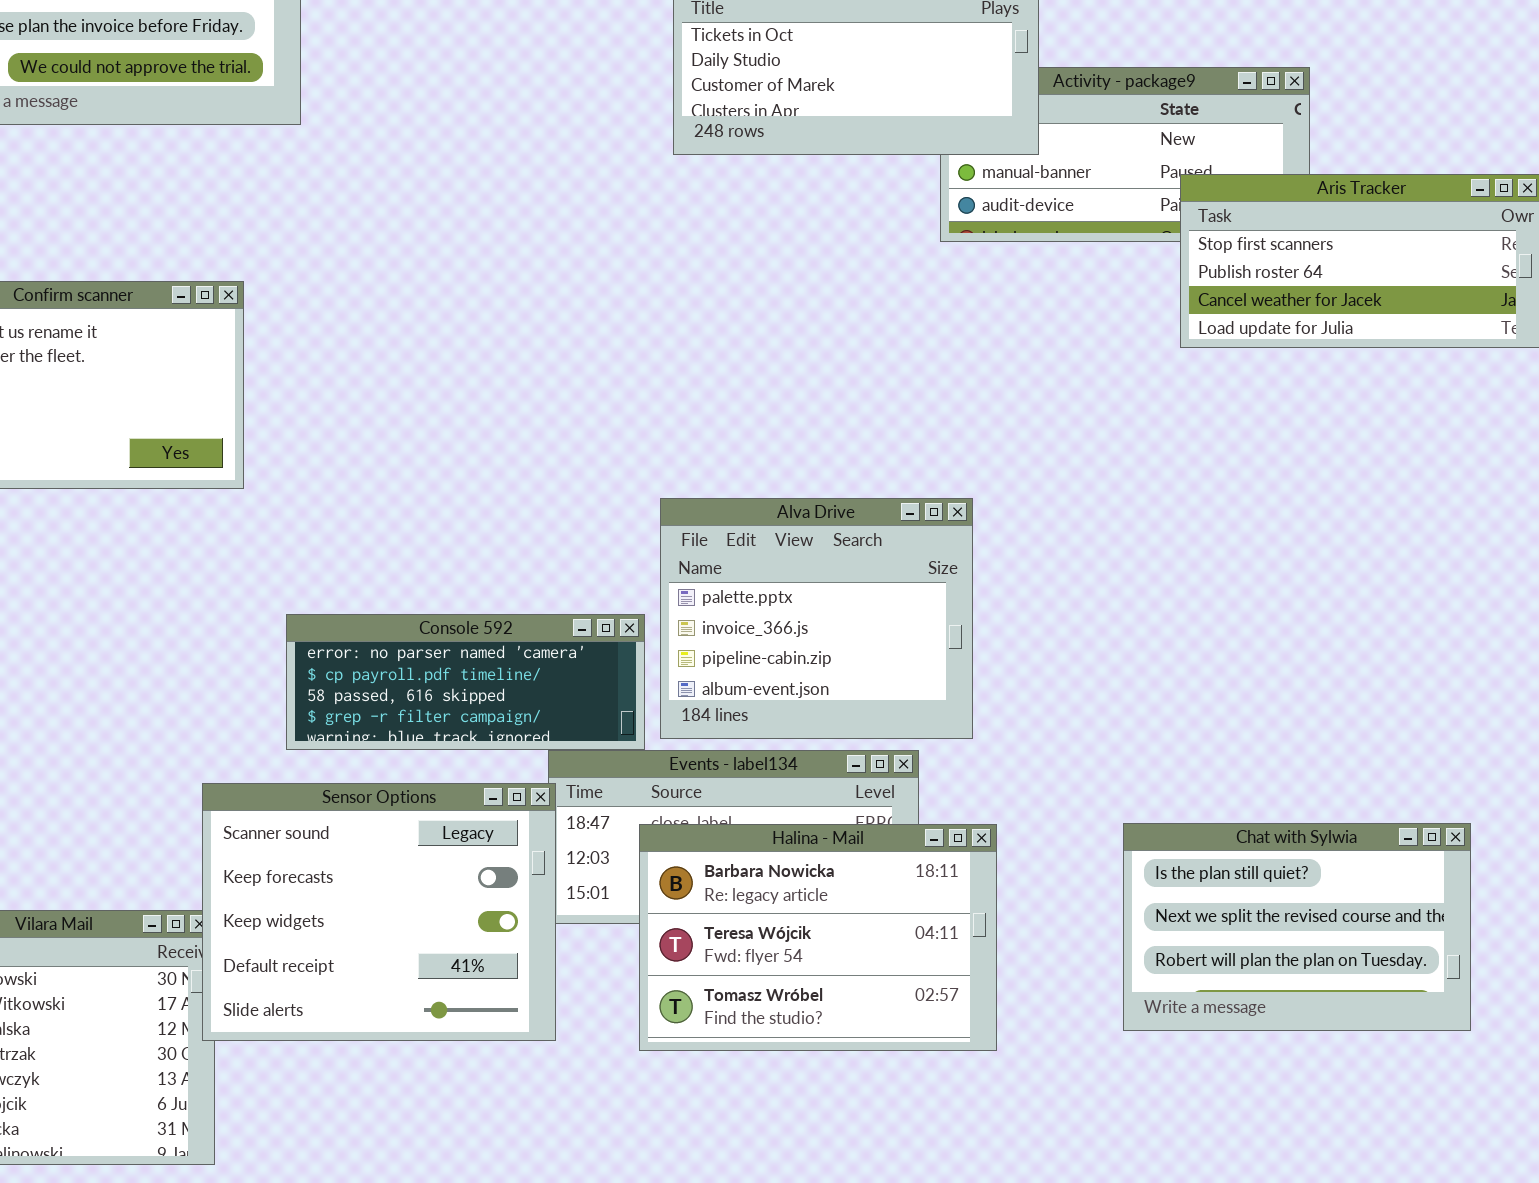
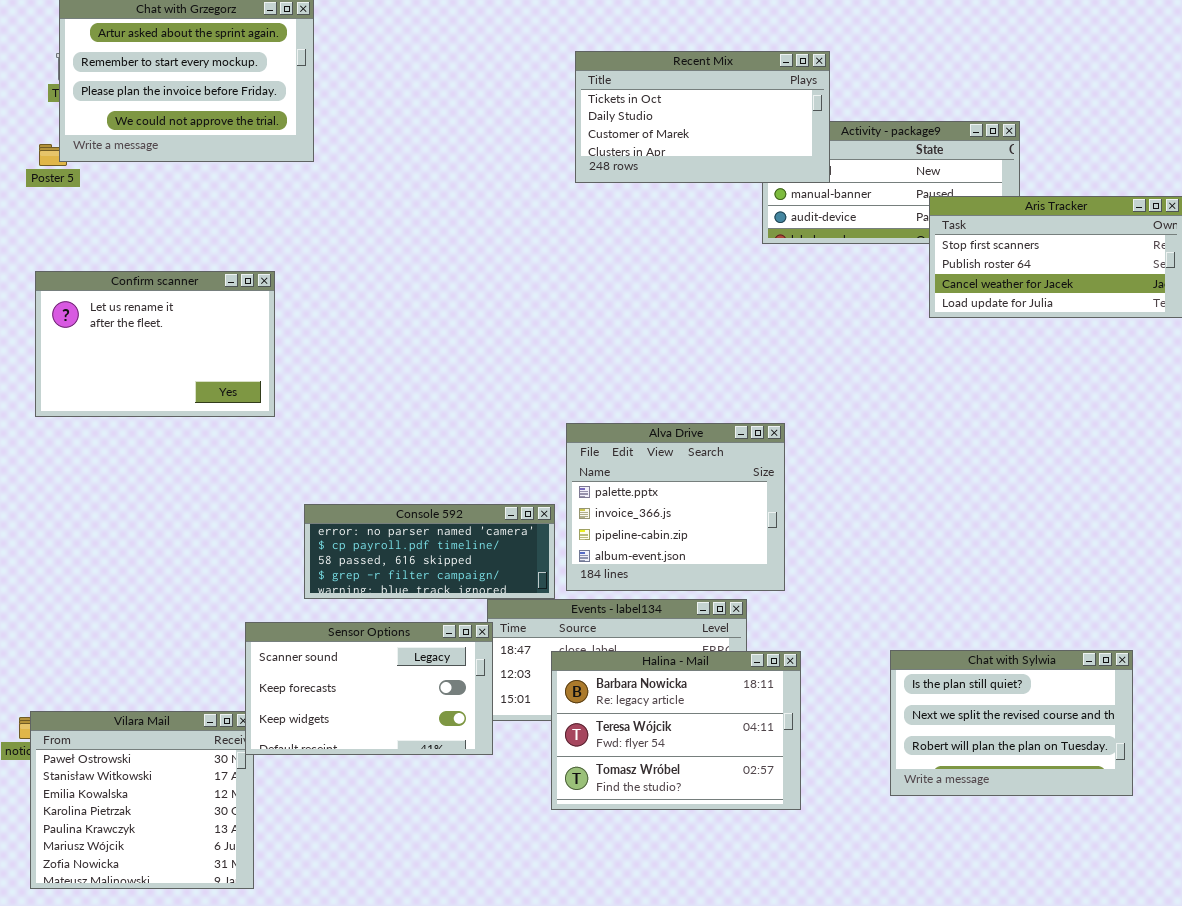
Sensor Options: [202,783,556,1041] -> [245,622,493,755], resized

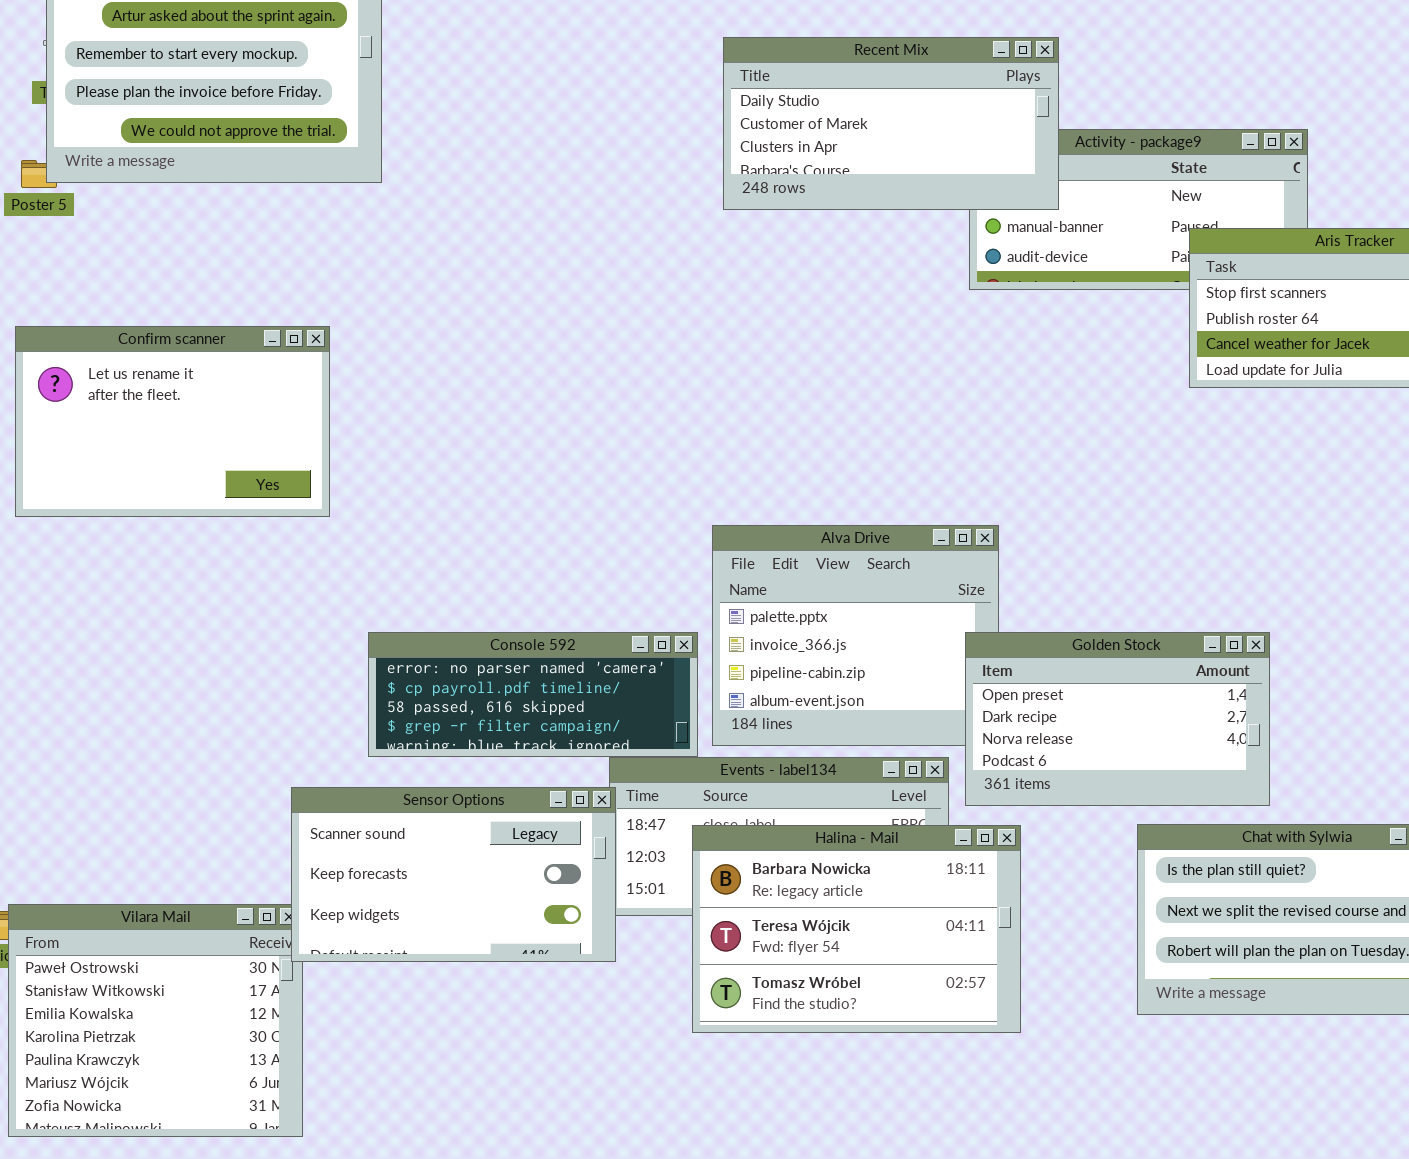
Recent Mix: [575,51,830,183] -> [723,37,1059,210], scrolled down 1 row
Golden Stock: none -> [965,632,1270,806], opened

